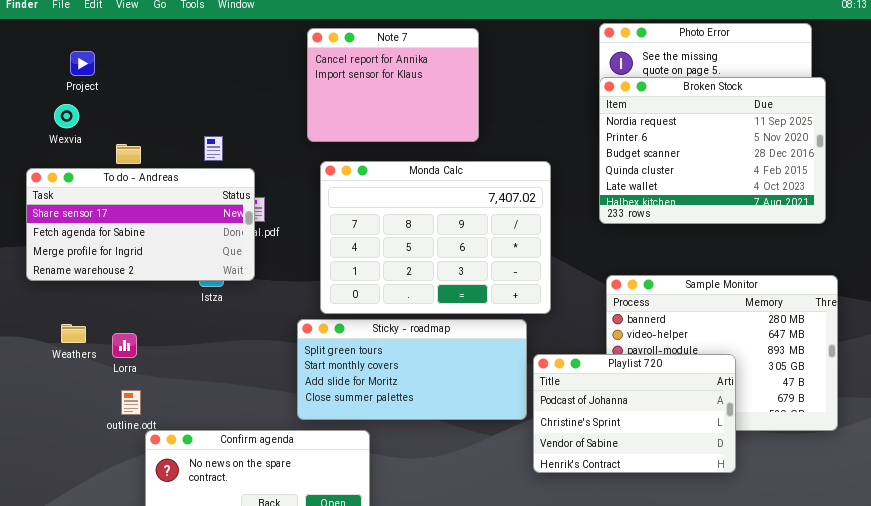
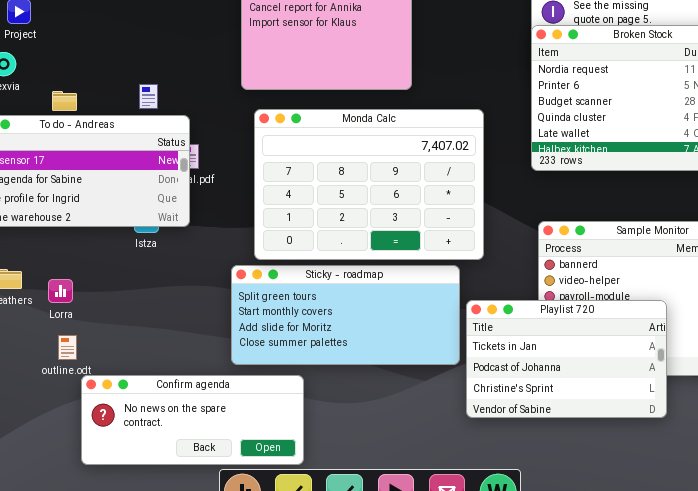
Playlist 720: [533,354,736,473] -> [466,300,667,418], scrolled up 1 row

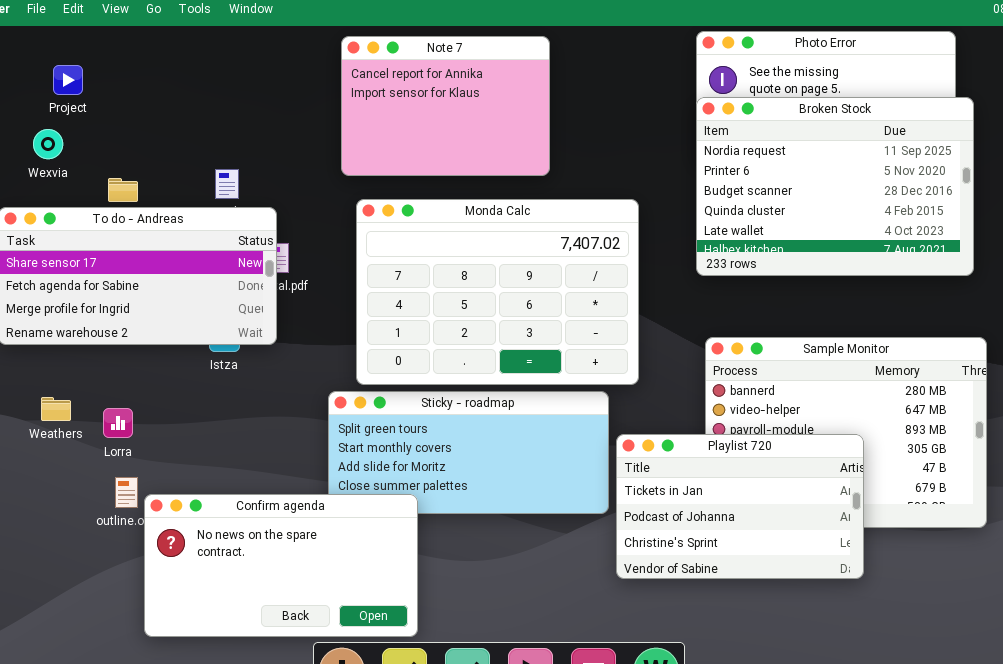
Confirm agenda: [81,375,304,465] -> [144,494,418,637], resized

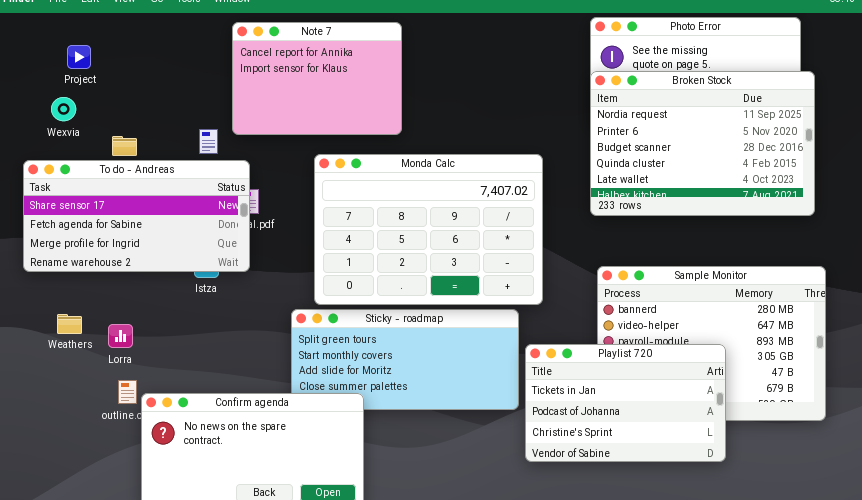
Note 7: [341,36,550,176] -> [232,22,402,135], moved

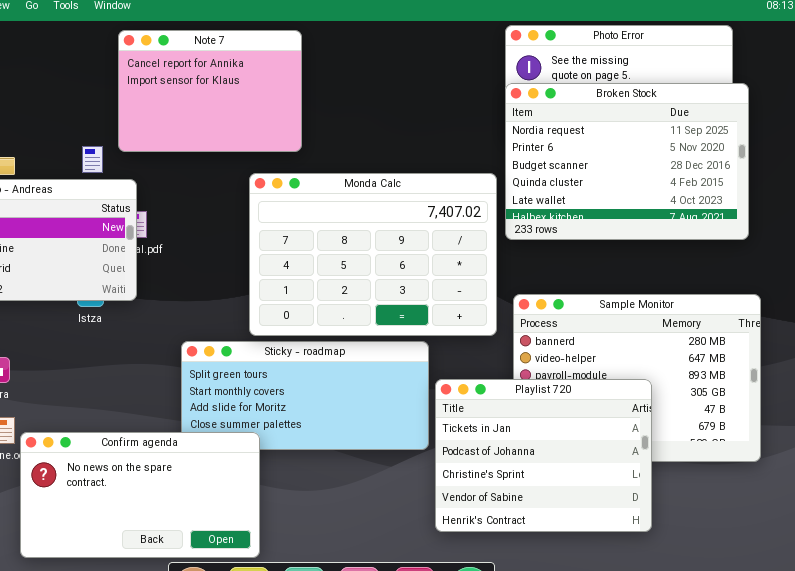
Monda Calc: [314,154,543,305] -> [249,173,497,336], moved
Playlist 720: [525,344,726,462] -> [435,379,652,532], resized

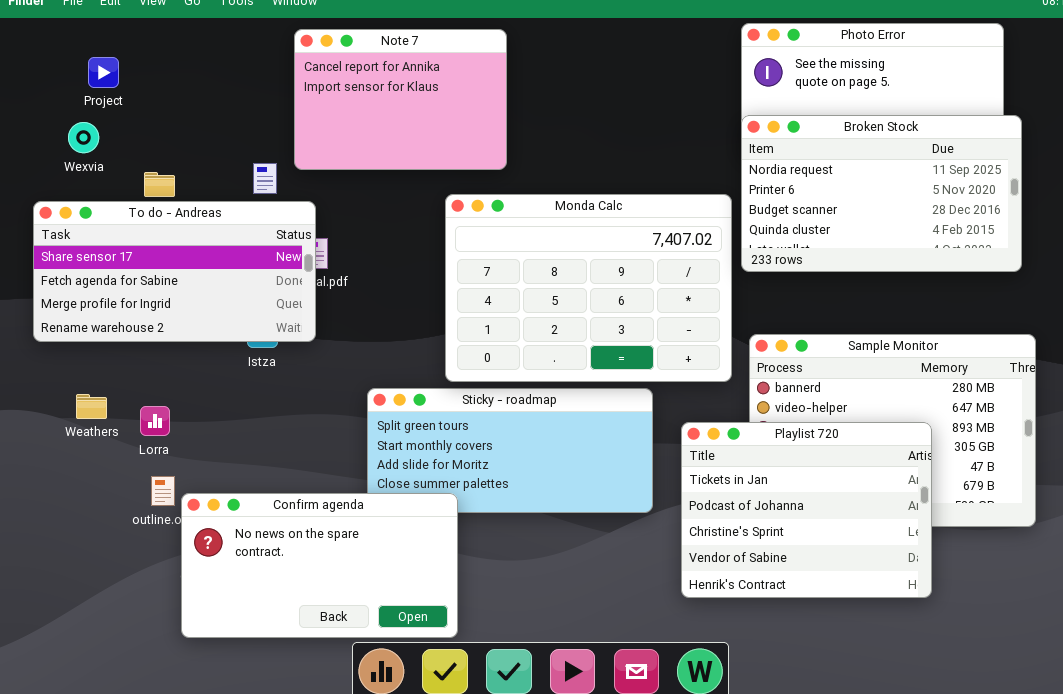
Broken Stock: [505,83,749,240] -> [741,115,1022,272], resized
Playlist 720: [435,379,652,532] -> [681,422,932,598], moved

